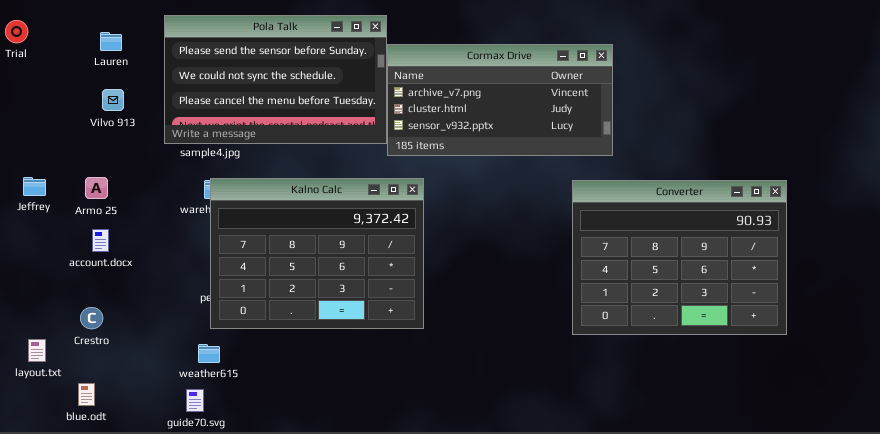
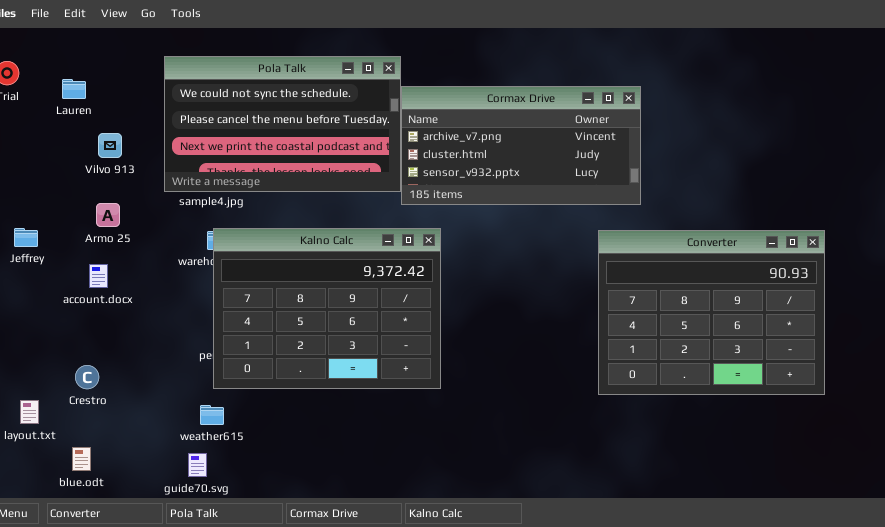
Pola Talk: [164,15,387,144] -> [164,56,401,192], scrolled down 1 row
Lauren: [100,32,122,51] -> [62,79,86,99], moved
Armo 25: [85,177,108,199] -> [96,203,120,227], moved
account.docx: [92,229,109,252] -> [89,264,108,288], moved

